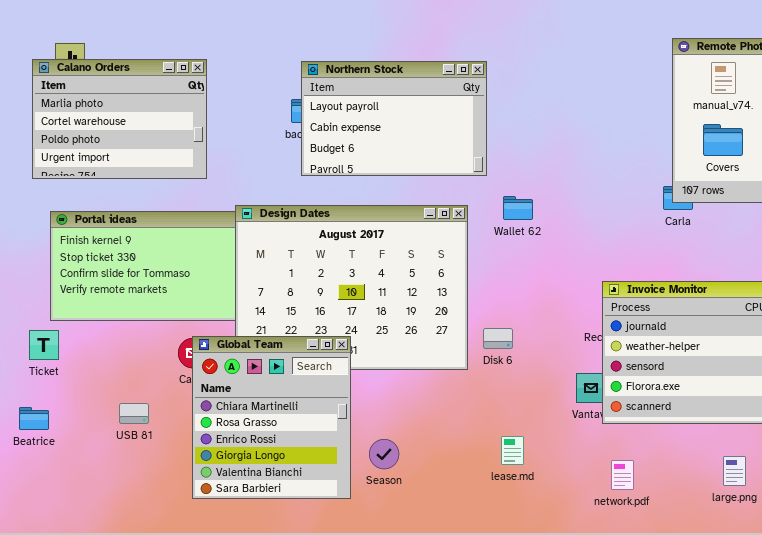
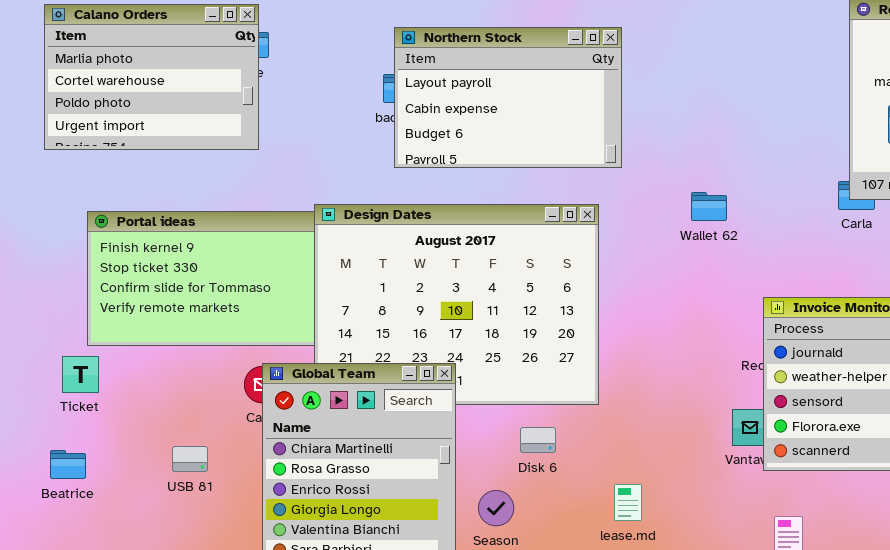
Calano Orders: [32,59,207,179] -> [44,4,259,150], moved
Wallet 62: [503,196,533,220] -> [691,192,727,221], moved
Disk 6: [483,328,513,349] -> [520,427,556,453], moved
lease.md: [501,436,524,465] -> [614,484,642,521], moved

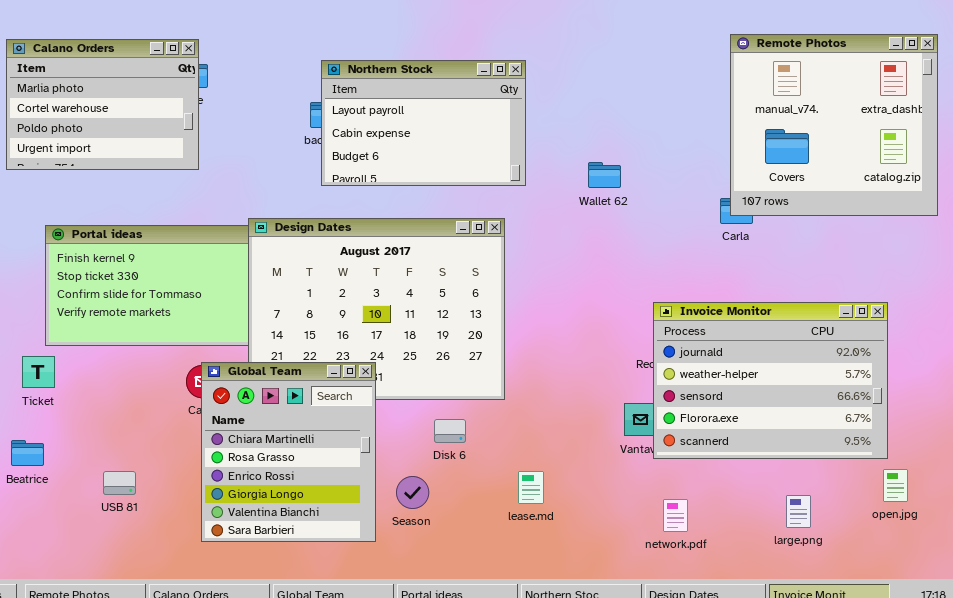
Wallet 62: [691,192,727,221] -> [588,162,621,188], moved
USB 81: [172,446,208,472] -> [103,471,136,495], moved

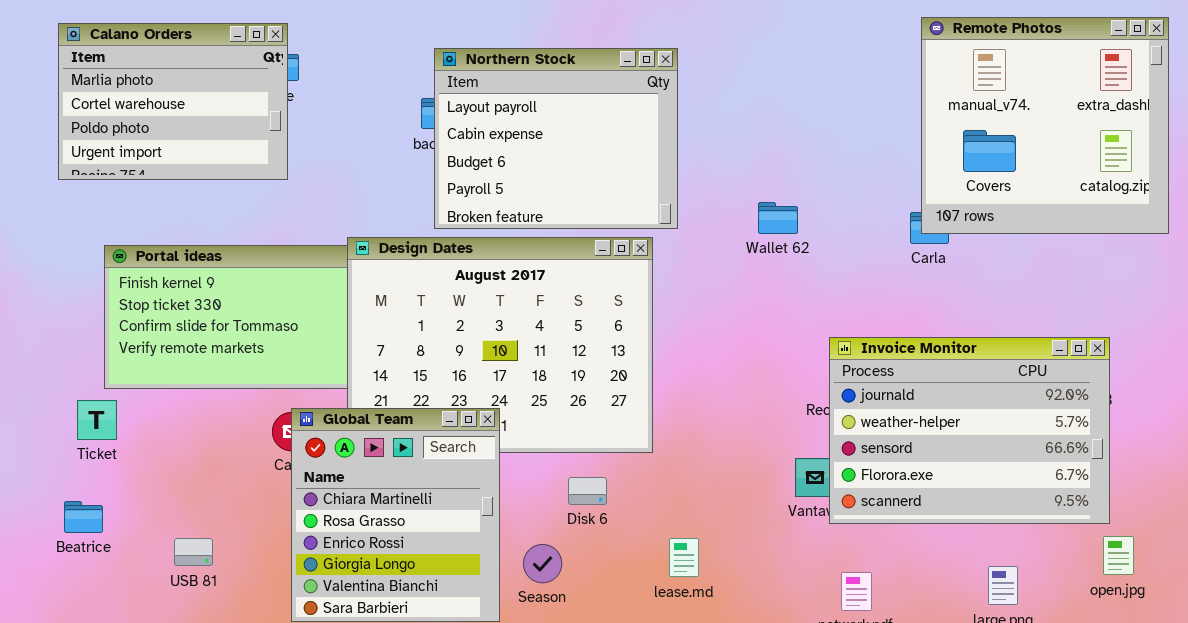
Northern Stock: [321,60,526,186] -> [434,48,678,229], resized
Wallet 62: [588,162,621,188] -> [758,202,798,234], moved

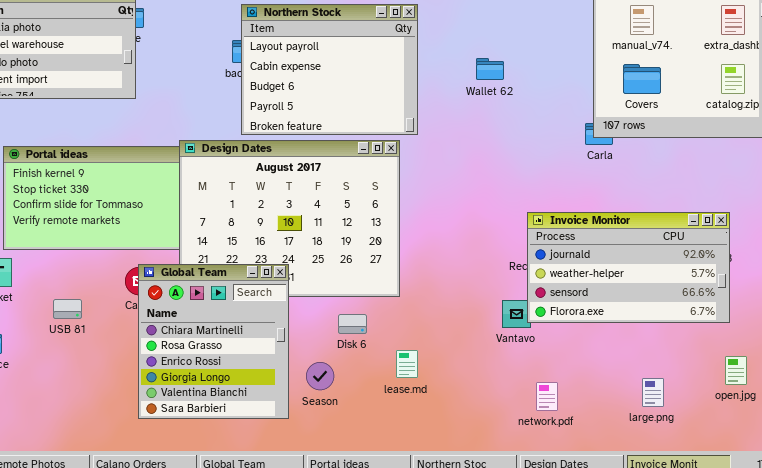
Wallet 62: [758,202,798,234] -> [476,58,504,80], moved
Invoice Monitor: [829,337,1110,524] -> [527,212,730,323], resized
USB 81: [174,538,213,566] -> [53,299,82,319], moved
lease.md: [669,538,699,577] -> [396,350,418,378], moved

